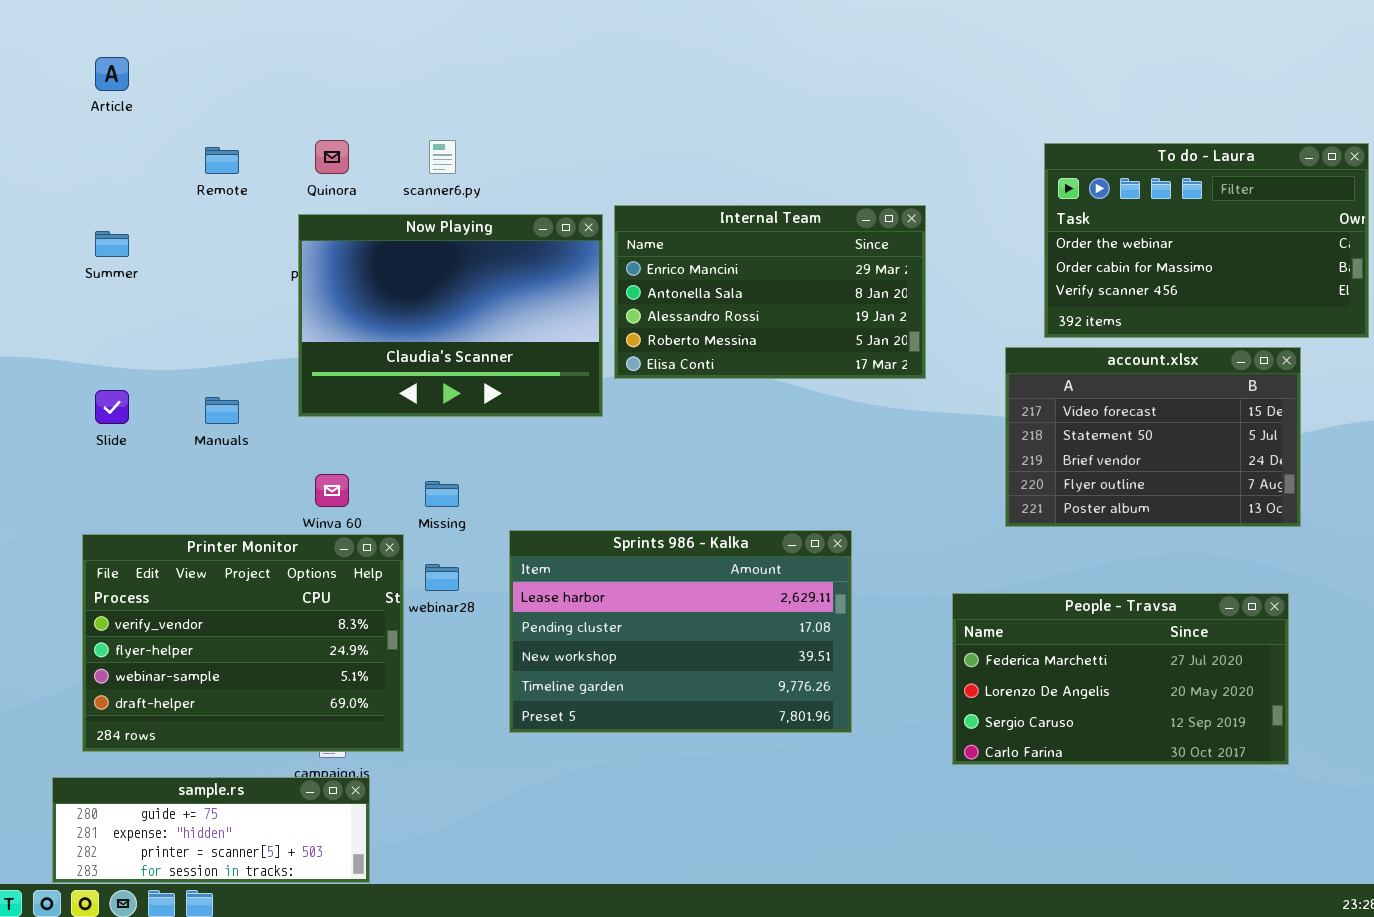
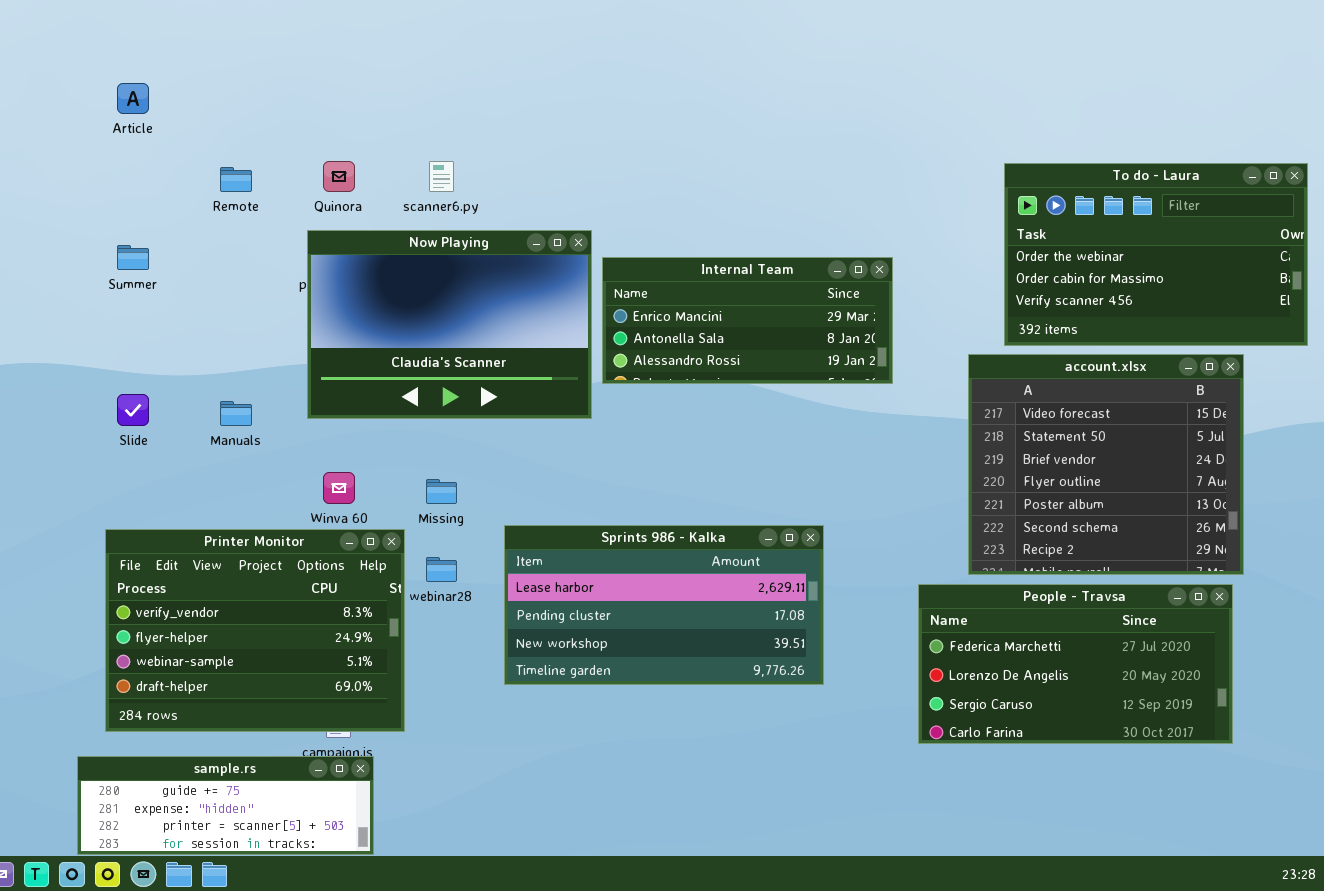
Internal Team: [614,205,926,379] -> [602,257,893,384], resized
account.xlsx: [1005,347,1301,527] -> [968,354,1244,575], resized
Sprints 986 - Kalka: [509,530,852,733] -> [504,525,824,685], resized

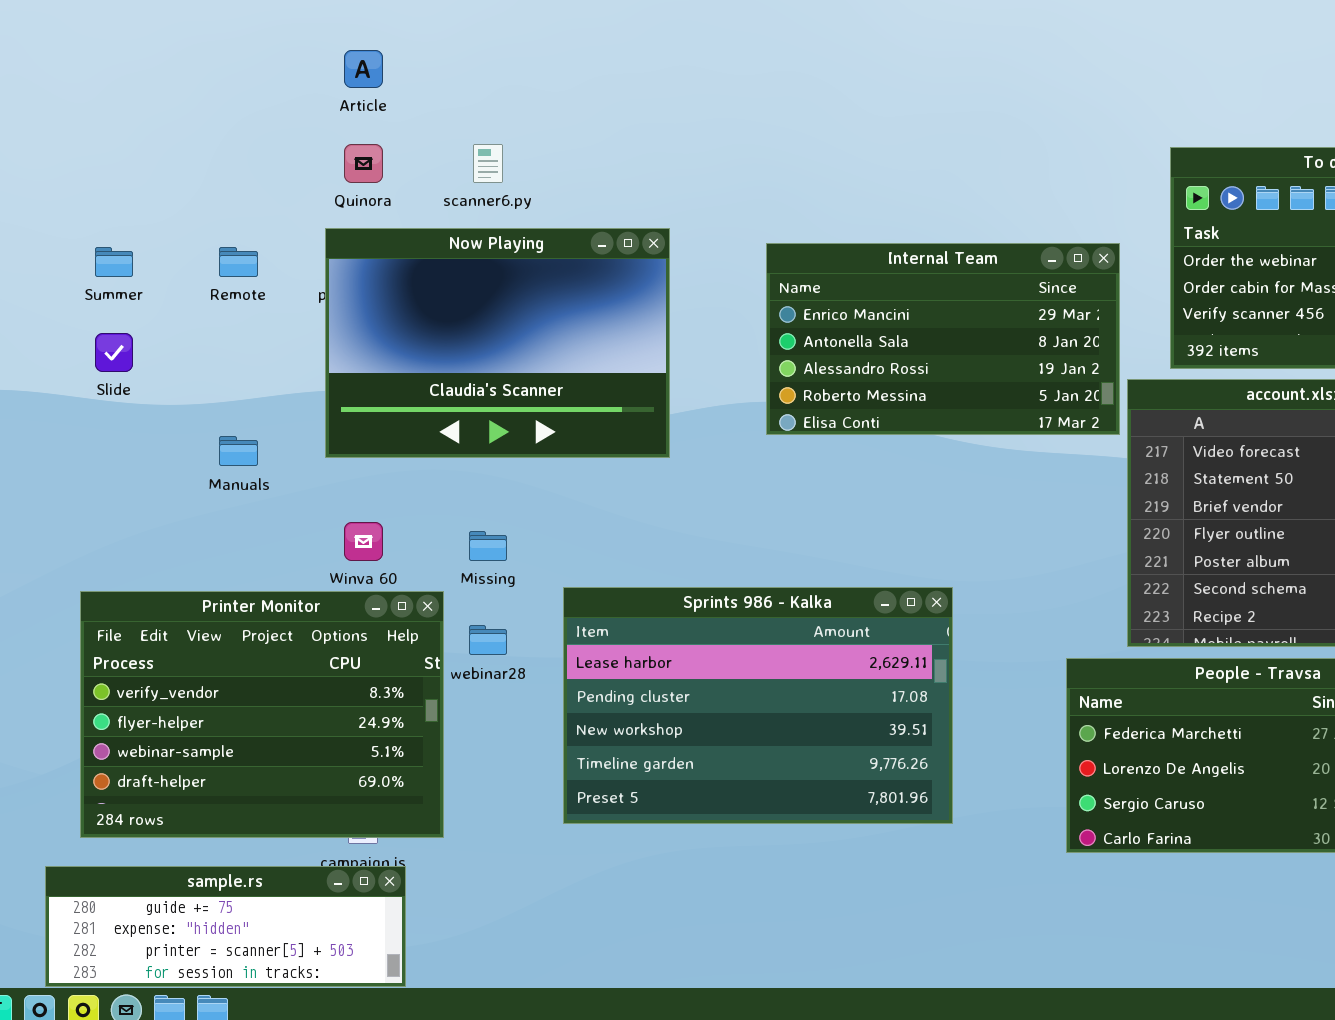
Article: [117,83,149,114] -> [344,50,383,88], moved
Remote: [220,167,252,192] -> [219,247,258,277], moved
Internal Team: [602,257,893,384] -> [766,243,1120,435], moved, resized
Slide: [117,394,149,426] -> [95,333,133,372], moved
Sprints 986 - Kalka: [504,525,824,685] -> [563,587,953,824], resized

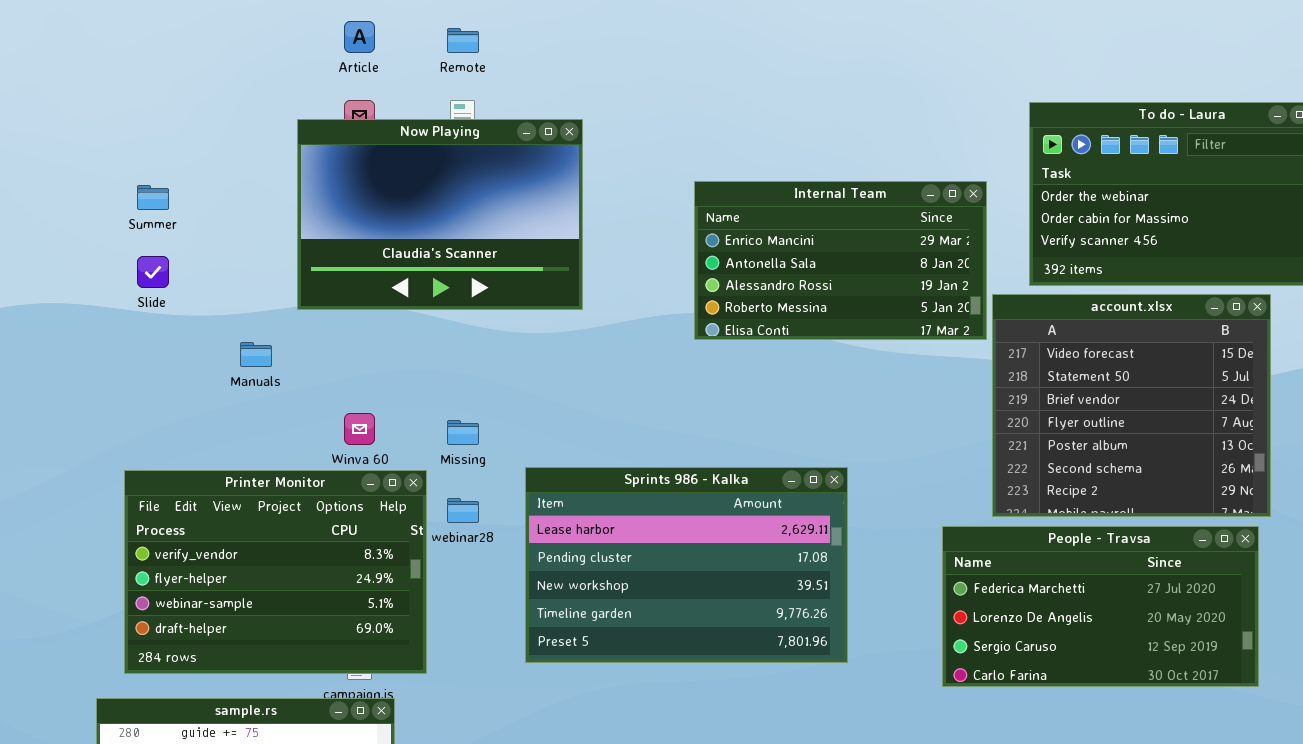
Now Playing: [325,228,670,458] -> [297,119,583,310], moved
Remote: [219,247,258,277] -> [447,28,479,53], moved

